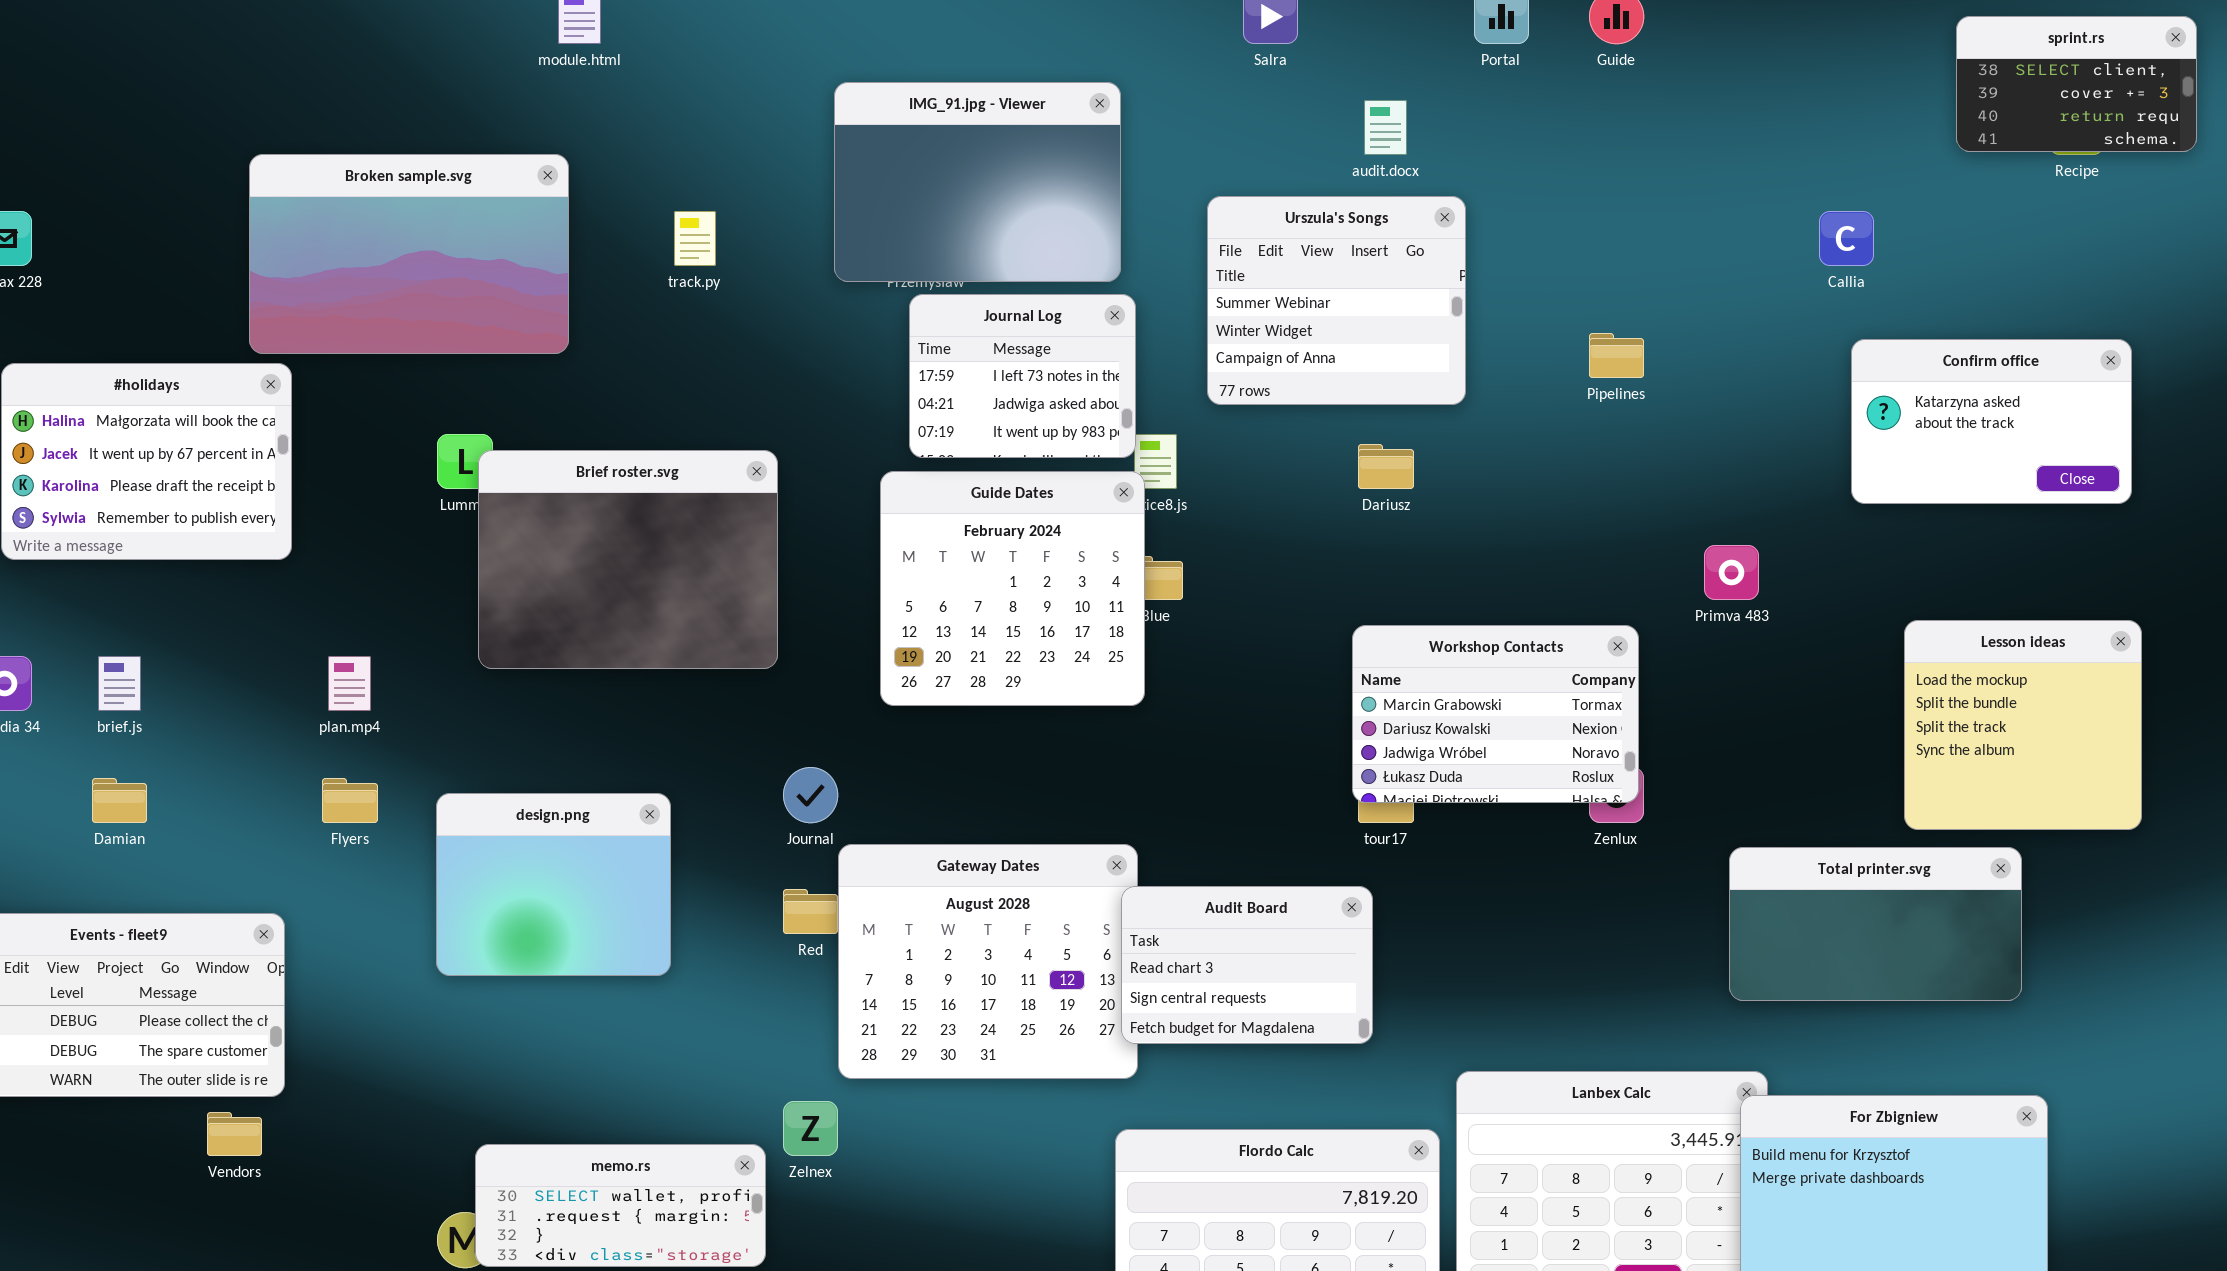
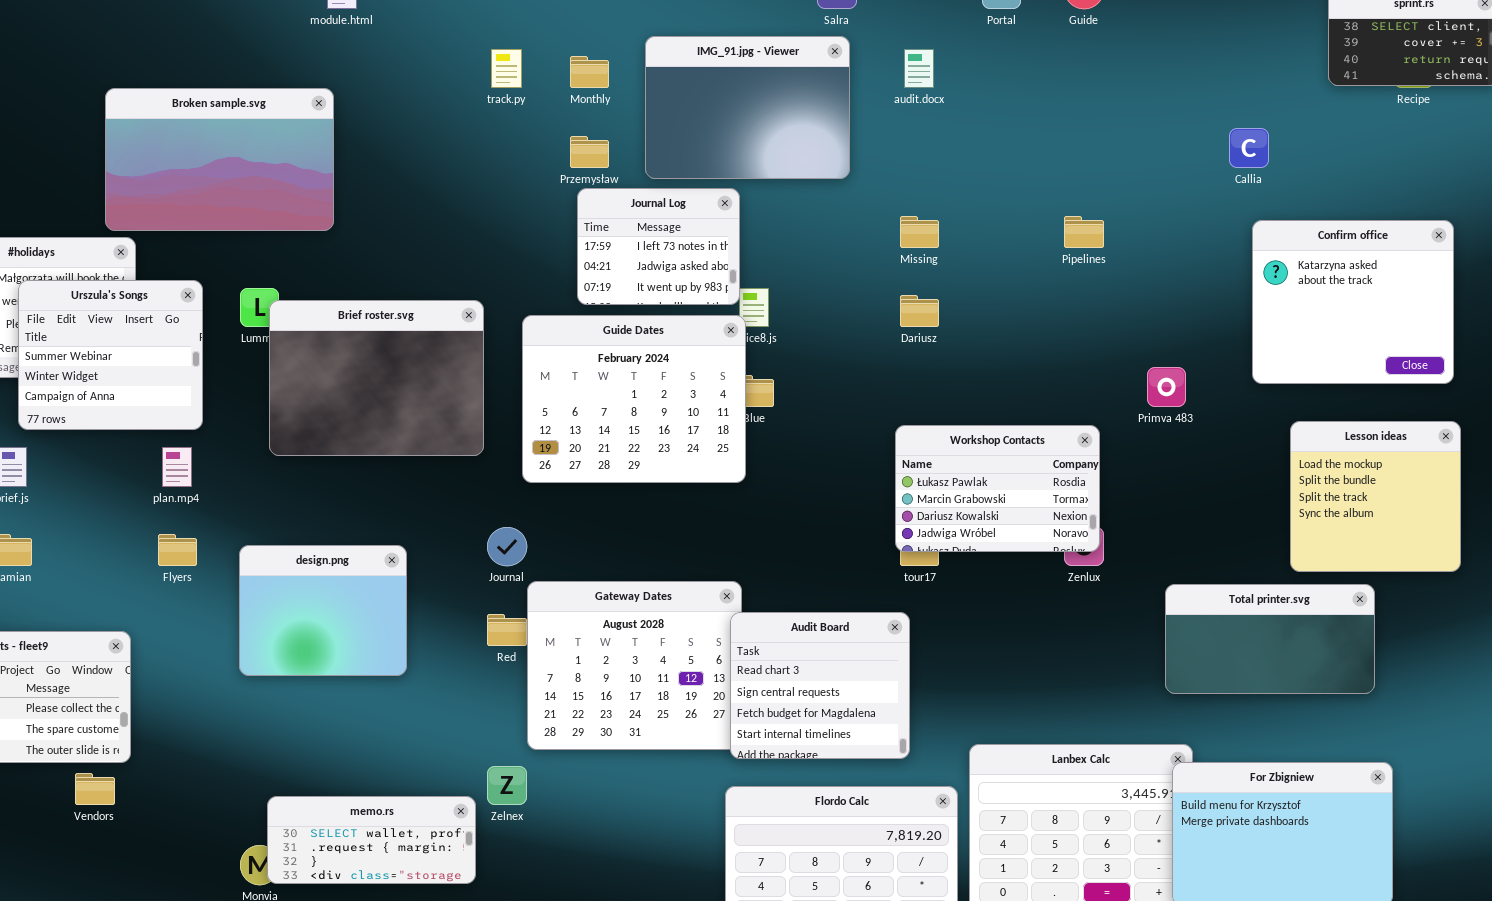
IMG_91.jpg - Viewer: [834,82,1121,282] -> [645,36,850,179], moved
Urszula's Songs: [1207,196,1466,405] -> [18,280,203,430], moved
track.py: [674,211,716,266] -> [491,49,522,88], moved
Confirm office: [1851,339,2132,504] -> [1252,220,1454,384], resized
Guide Dates: [880,471,1145,706] -> [522,315,746,483], resized
Workshop Contacts: [1352,625,1639,803] -> [895,425,1100,552], scrolled up 1 row
Audit Board: [1121,886,1373,1044] -> [730,612,910,759], resized

